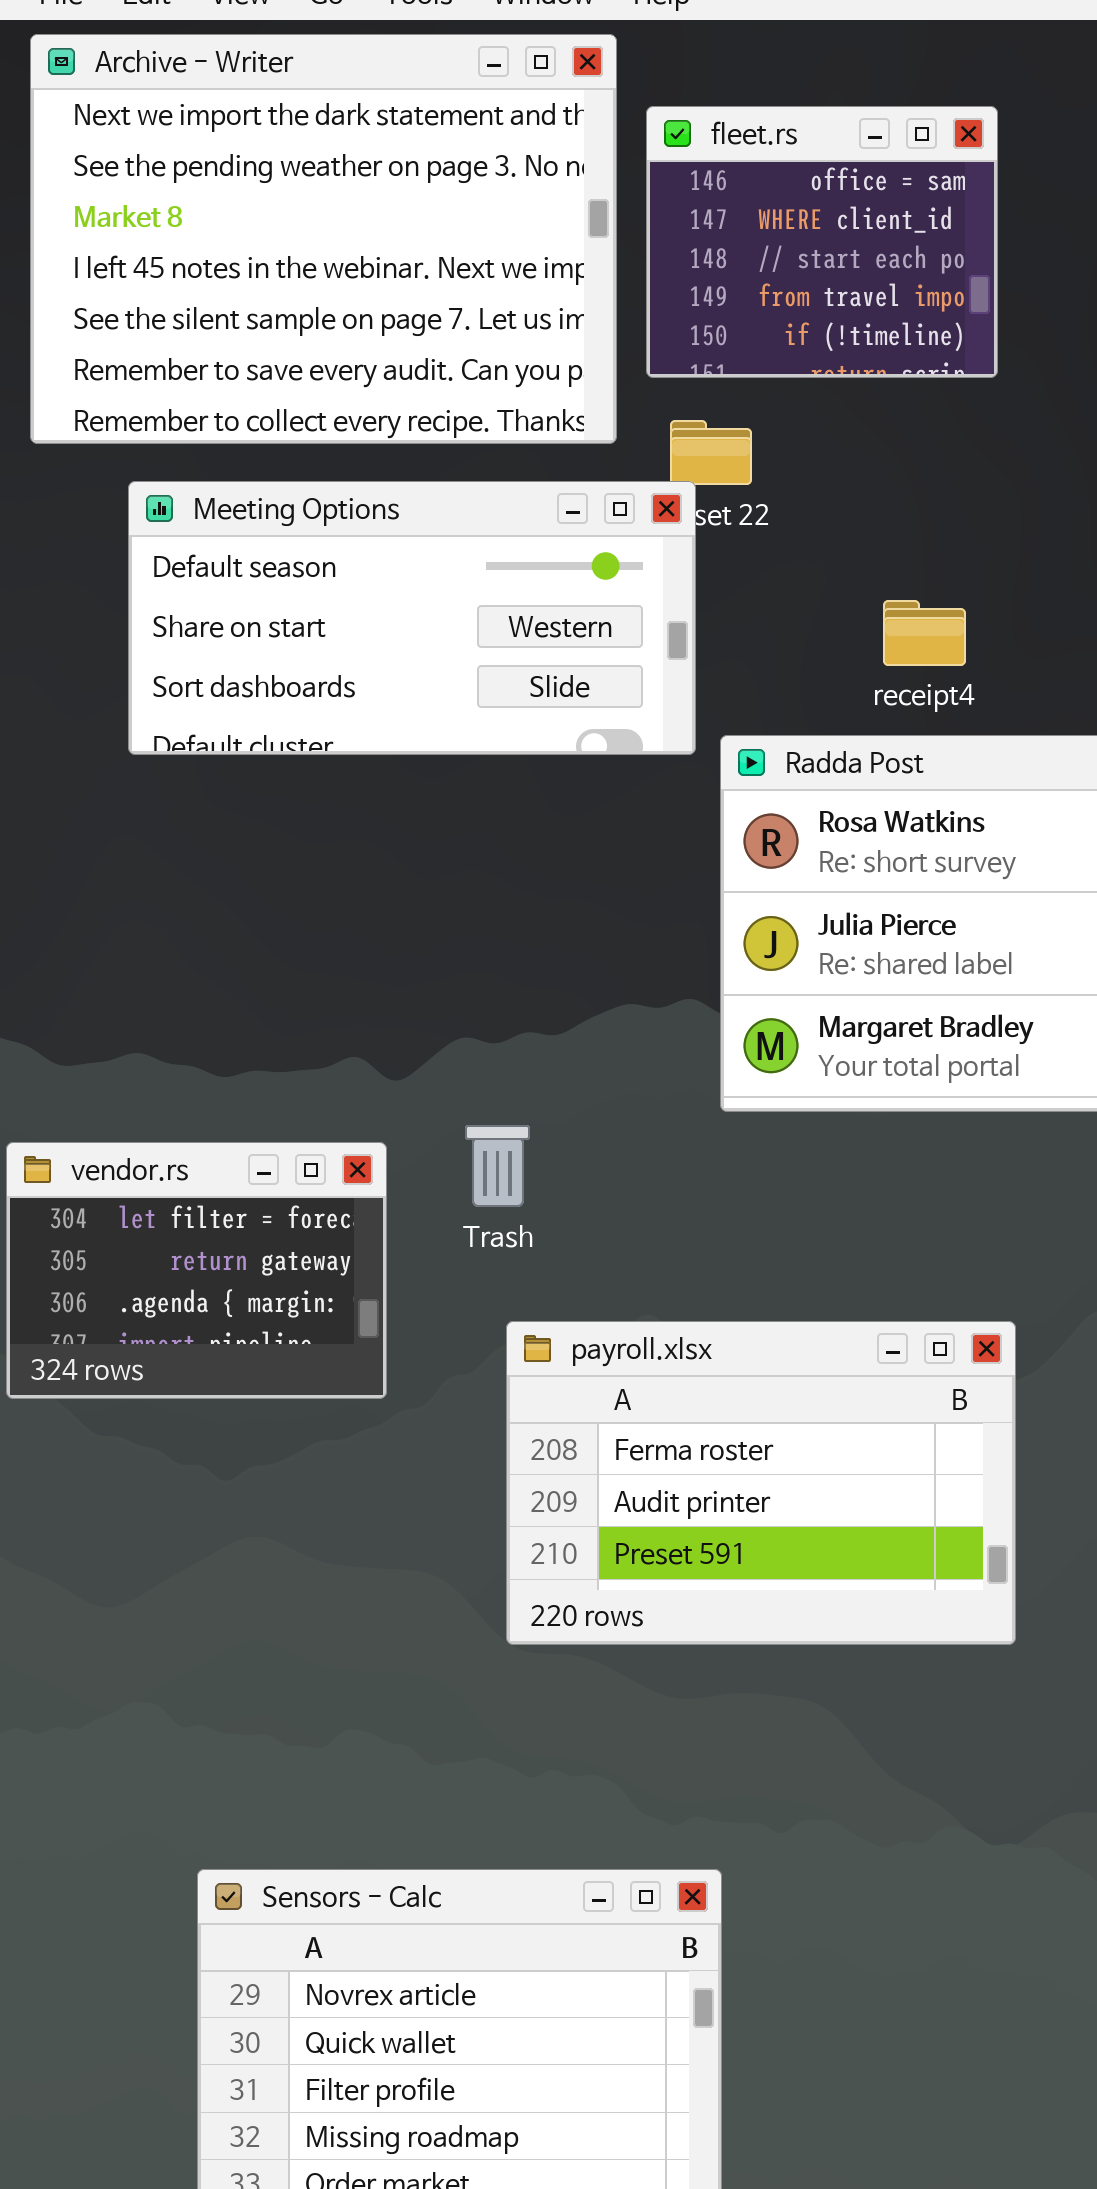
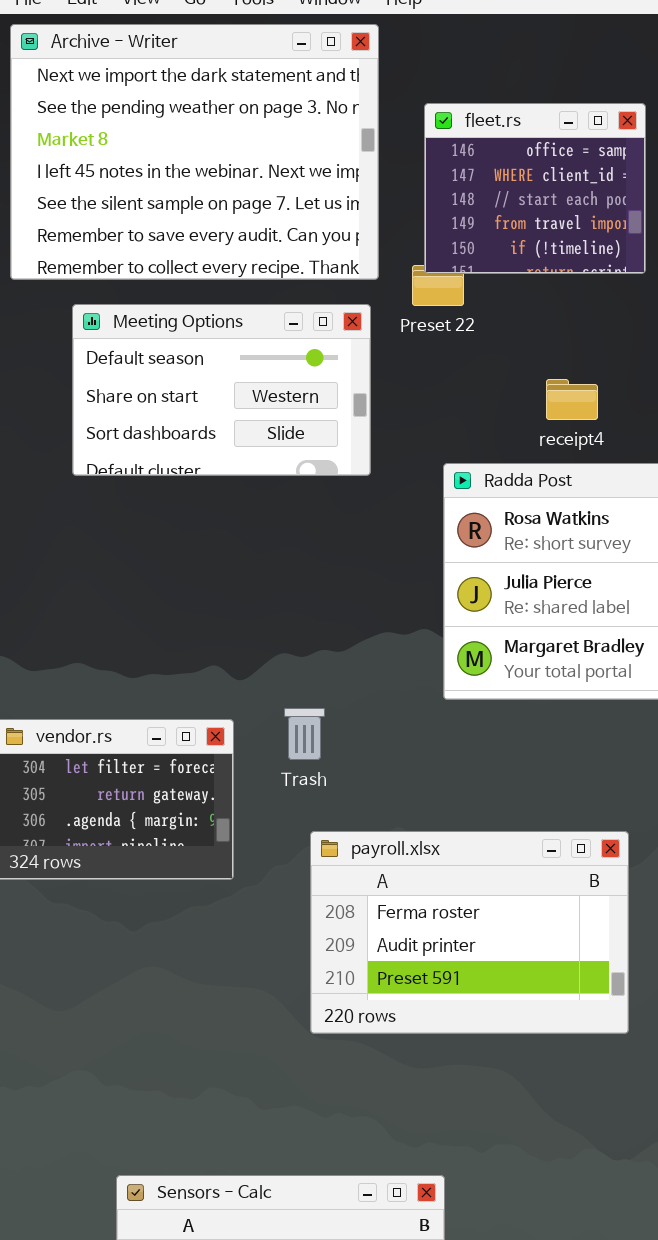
fleet.rs: [646,106,998,378] -> [424,103,646,274], moved
Meeting Options: [128,481,696,755] -> [72,304,371,476], resized

